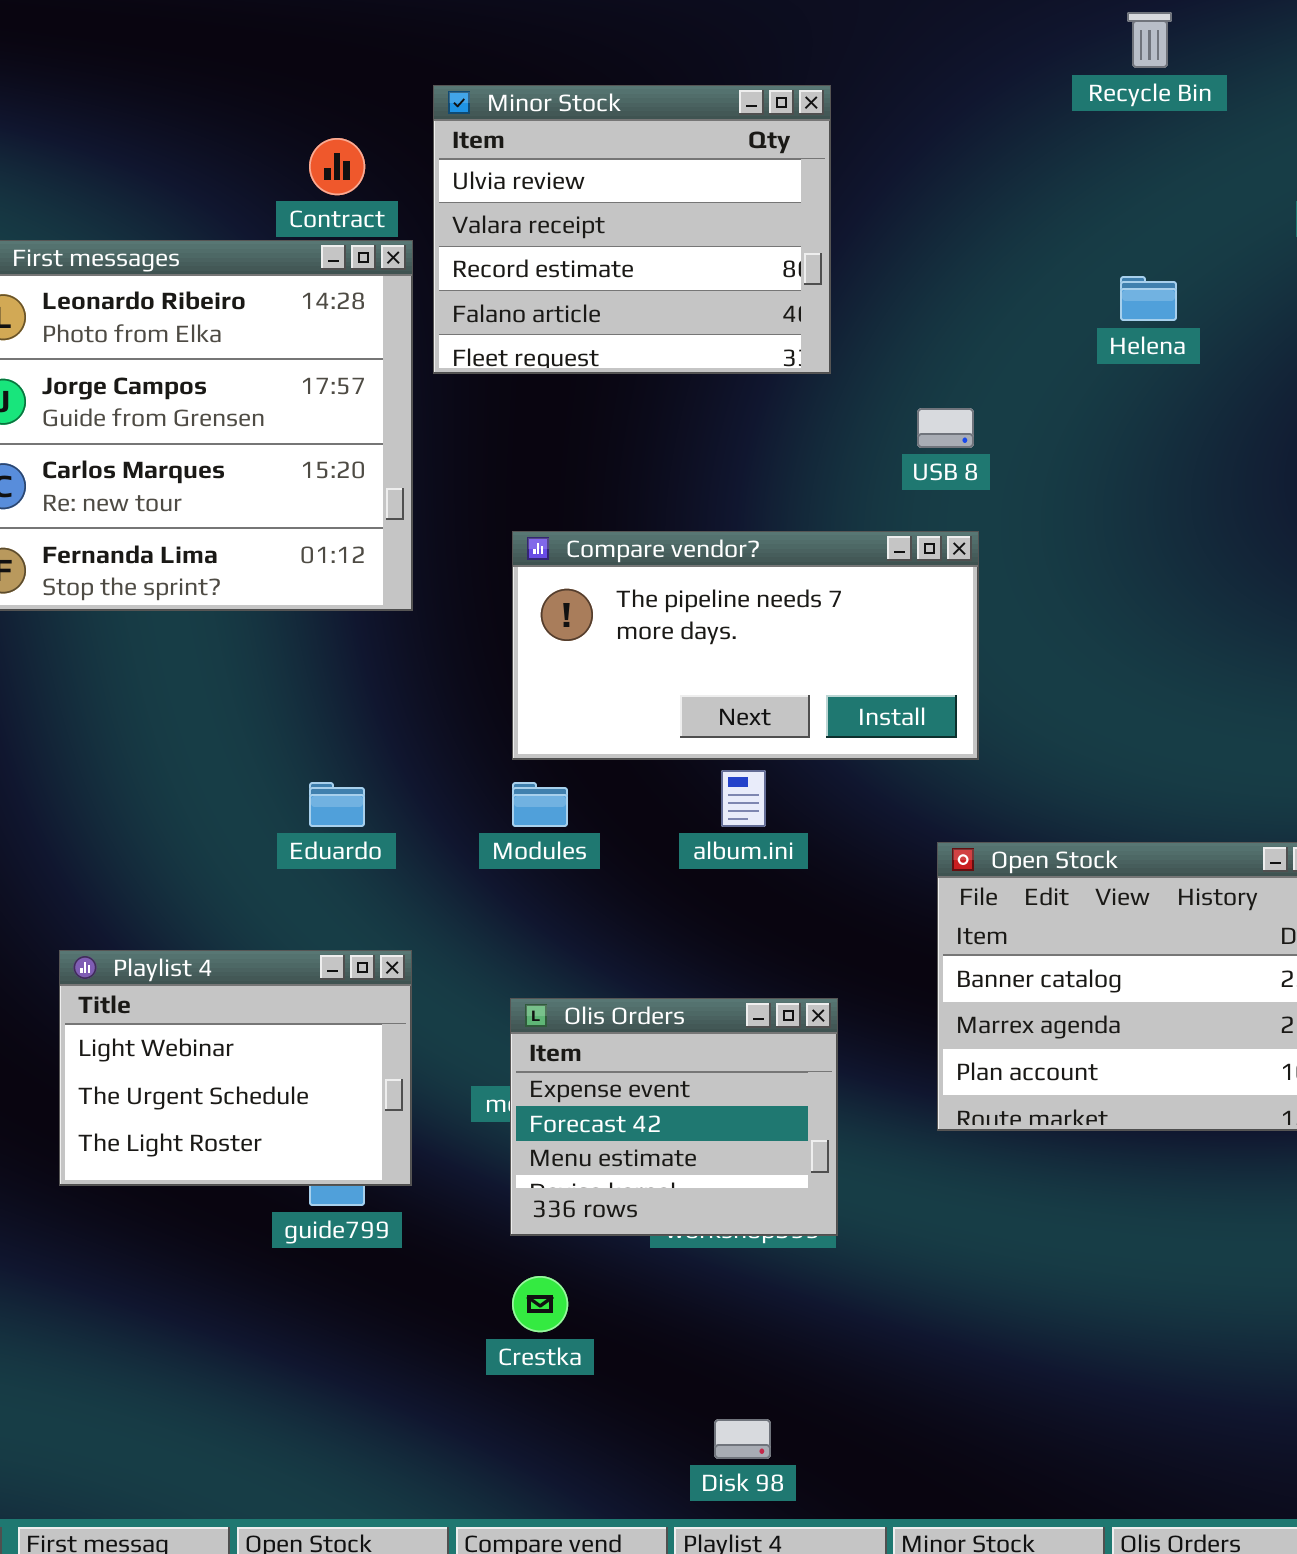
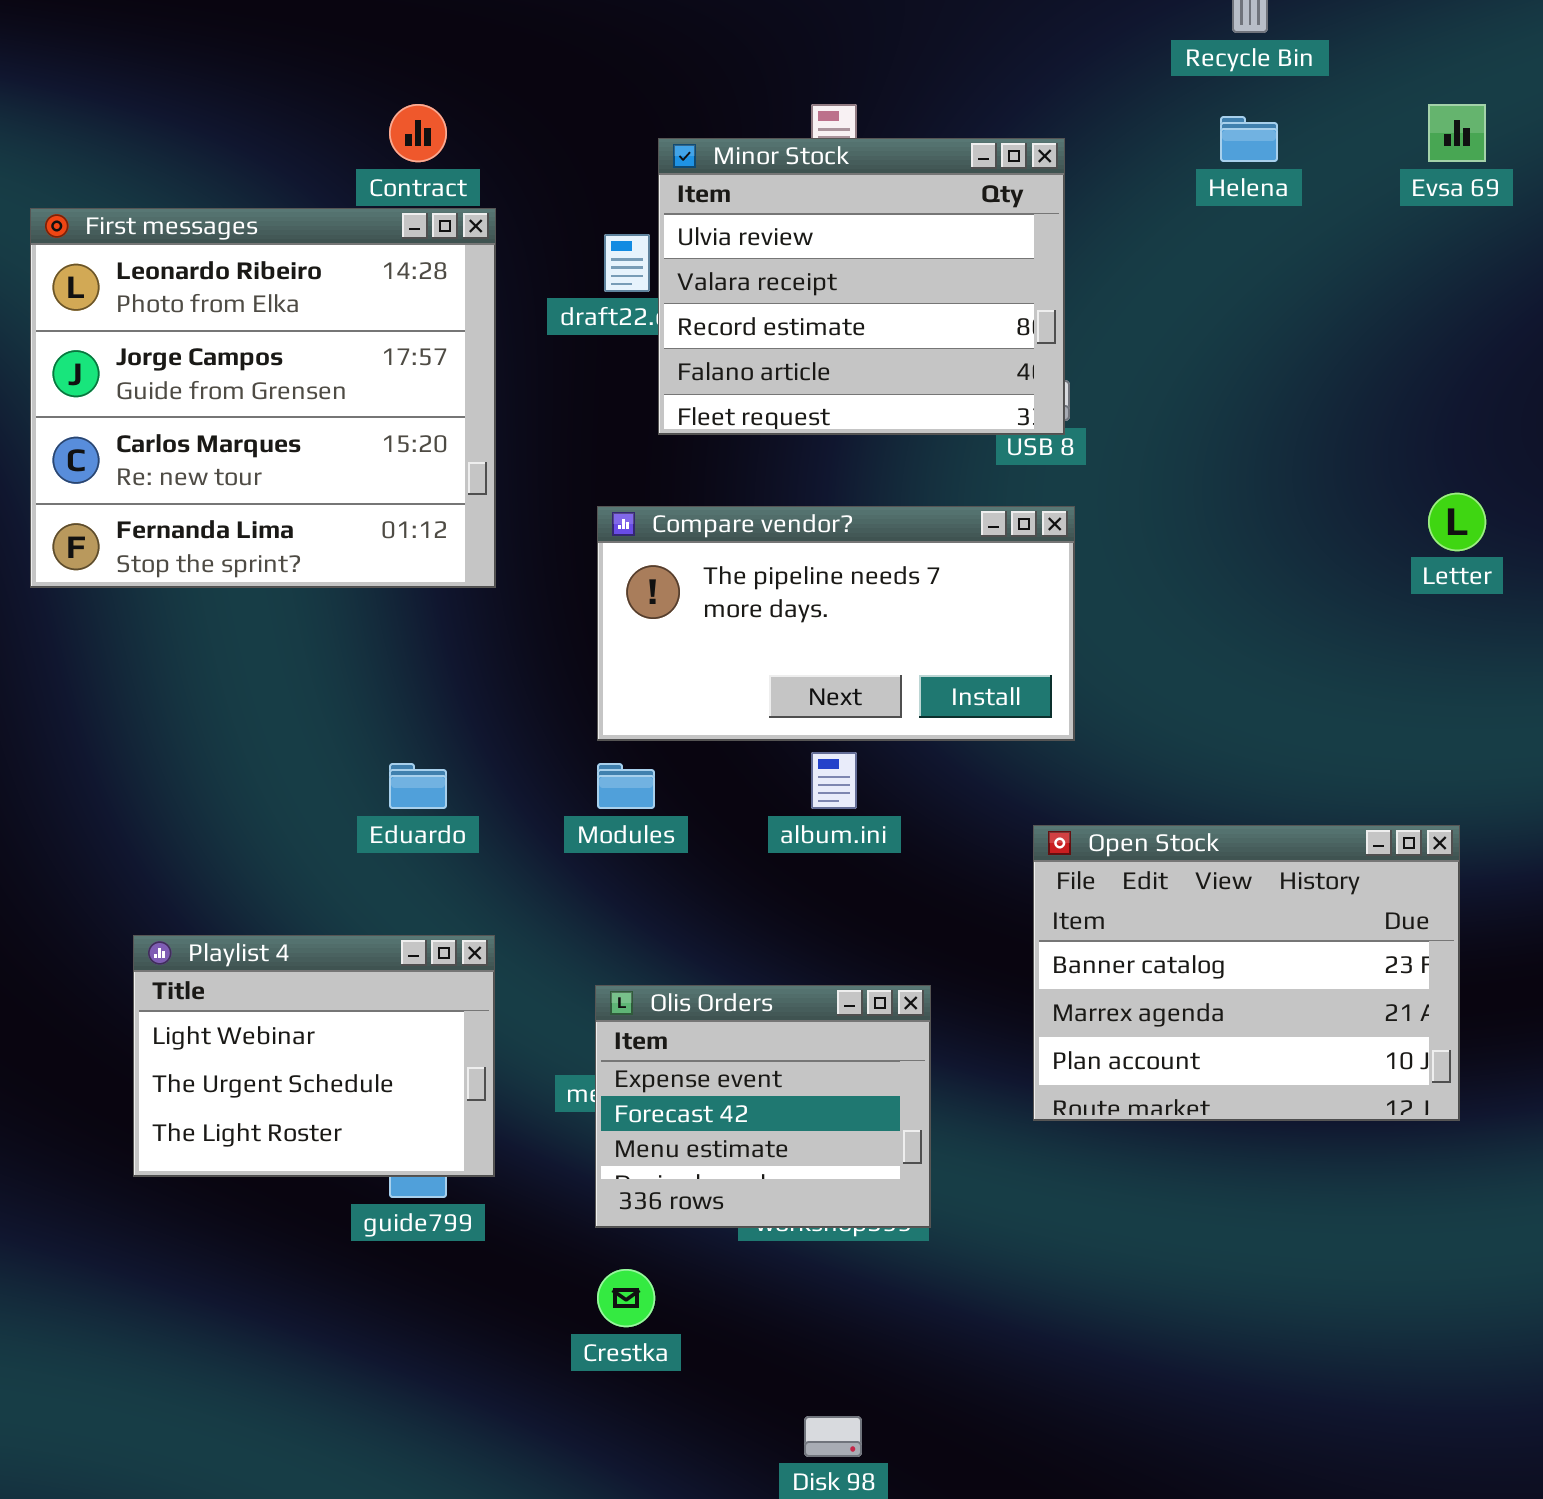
Minor Stock: [433,85,831,374] -> [658,138,1065,435], moved
Helena: [1120,276,1177,321] -> [1220,116,1278,162], moved

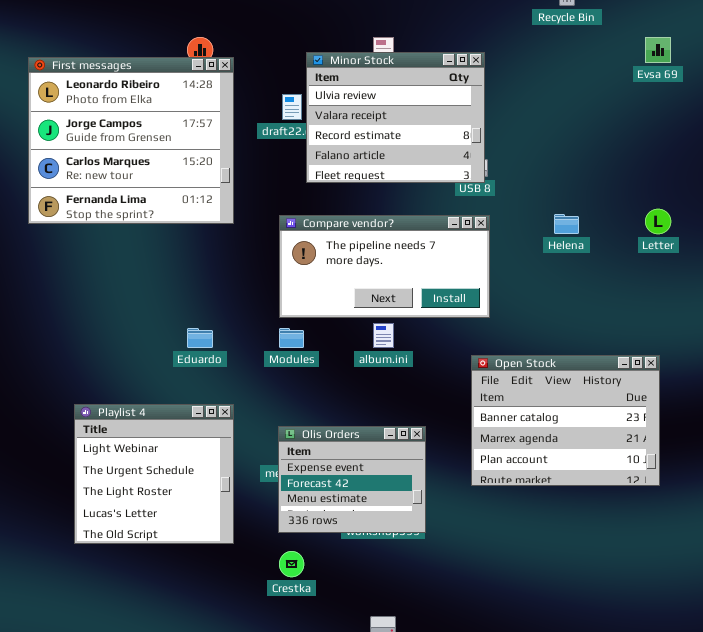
Helena: [1220,116,1278,162] -> [554,214,579,234], moved
First messages: [30,208,496,588] -> [28,57,234,224], moved
Playlist 4: [133,935,495,1177] -> [74,404,234,544], resized

